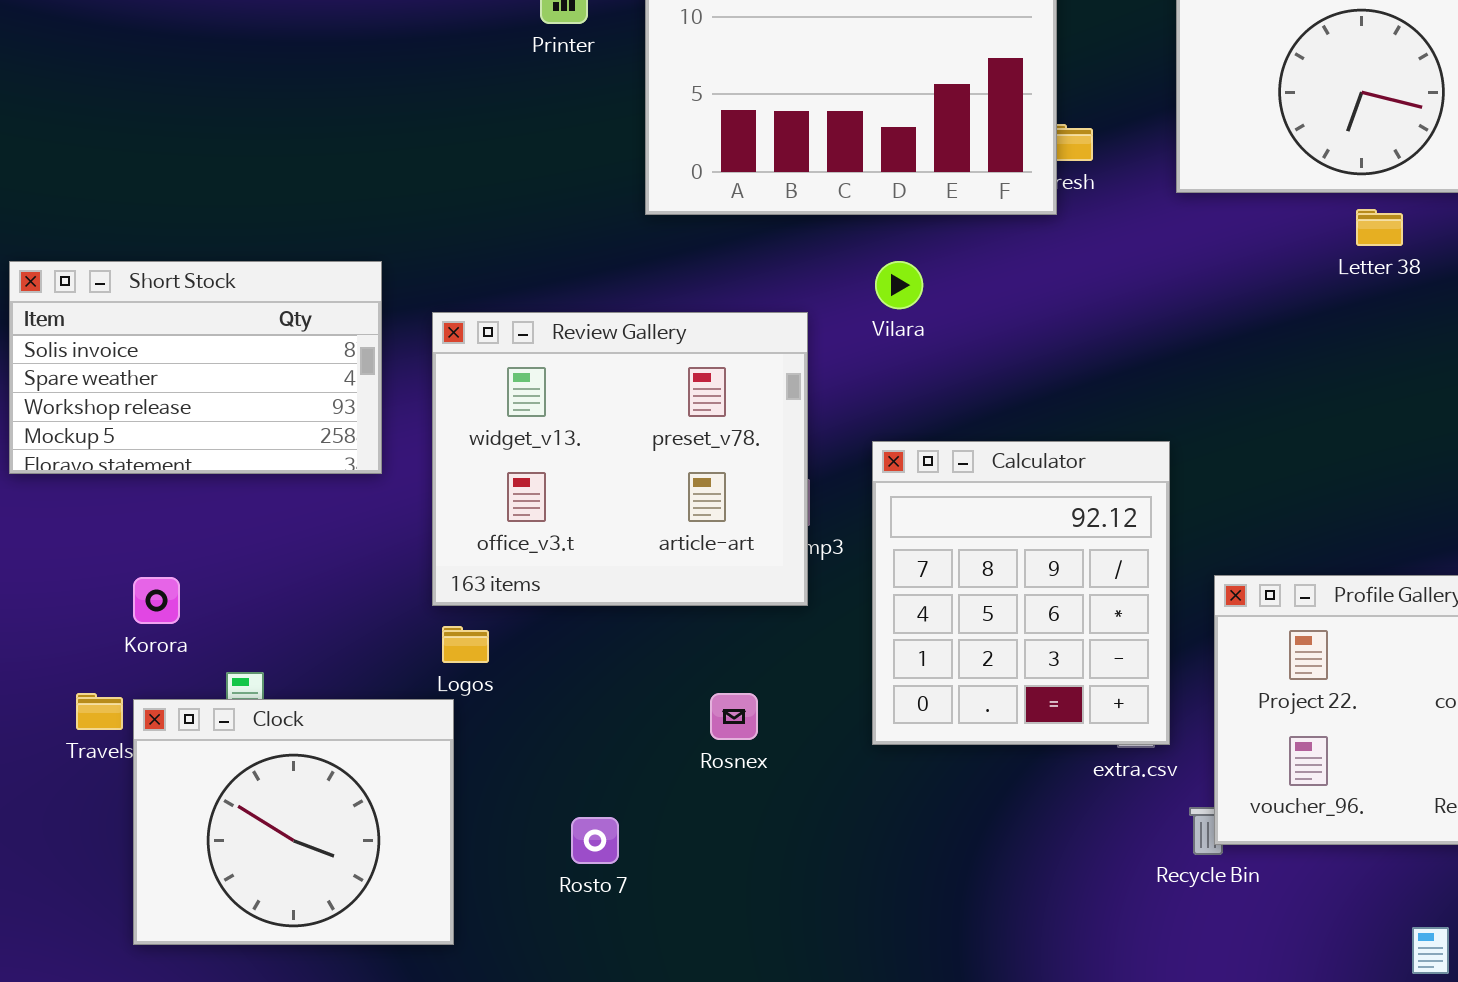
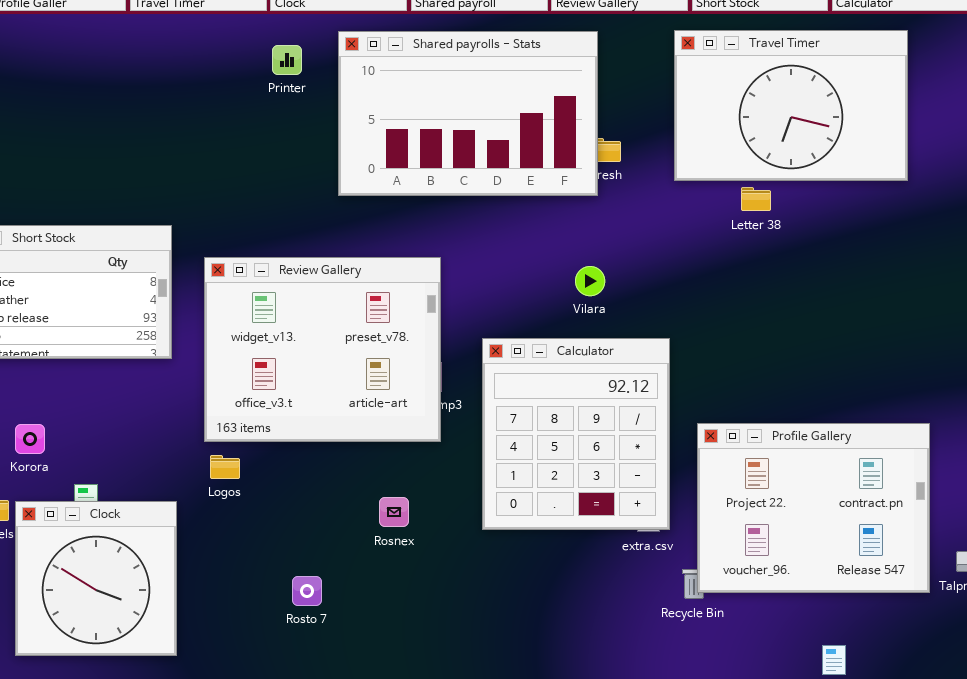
Letter 38: [1356,209,1403,246] -> [741,187,771,211], moved
Vilara: [875,261,923,309] -> [575,266,605,296], moved
Clock: [133,699,454,945] -> [15,501,177,656], resized

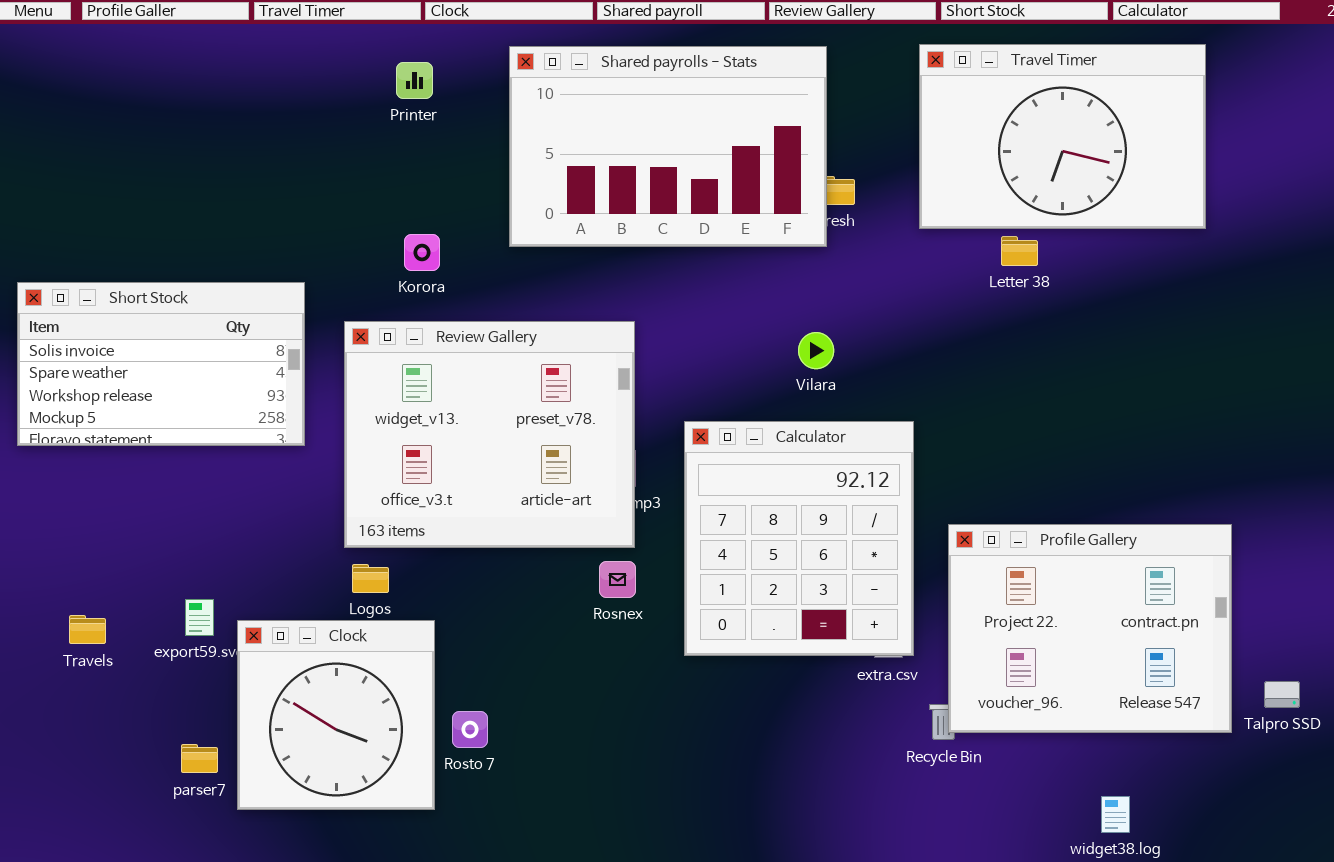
Printer: [272,45,302,75] -> [396,62,433,99], moved
Korora: [15,424,45,454] -> [404,234,440,271], moved
Rosnex: [379,497,409,527] -> [599,561,636,598], moved
Clock: [15,501,177,656] -> [237,620,435,810], moved

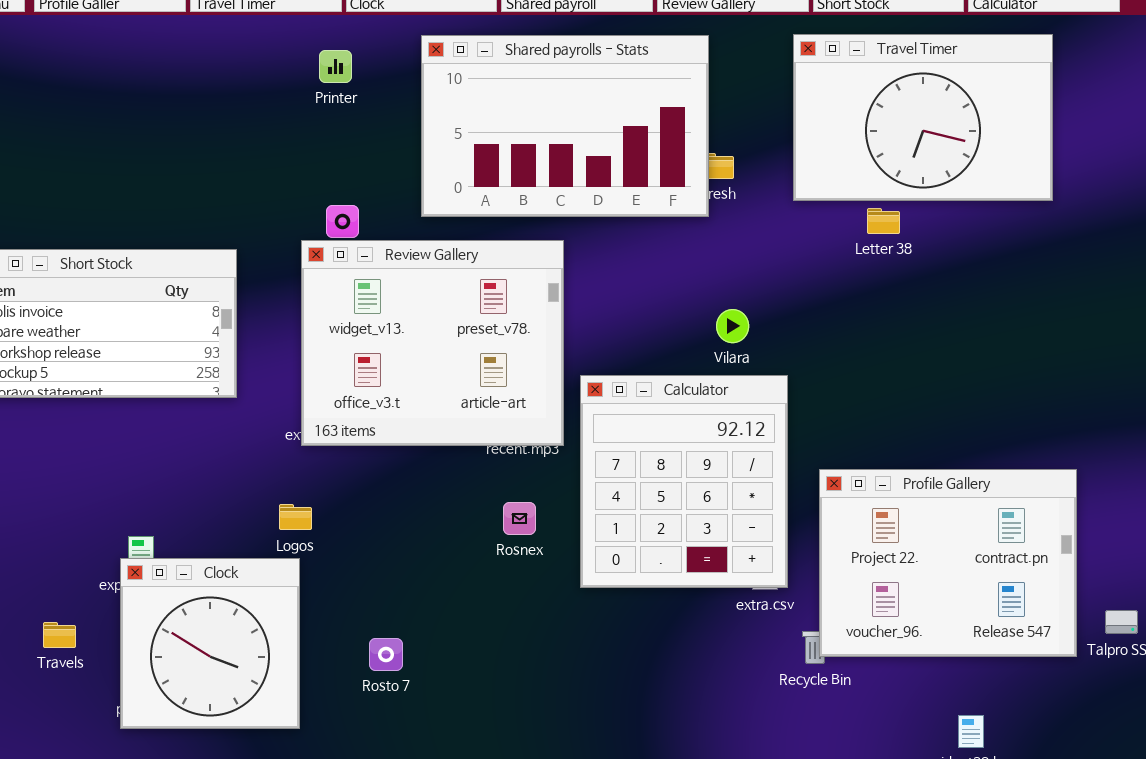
Review Gallery: [344,321,635,548] -> [301,240,564,446], moved
Vilara: [798,332,834,369] -> [716,309,749,343], moved
Travels: [69,615,106,644] -> [43,622,76,648], moved
Clock: [237,620,435,810] -> [120,558,300,729], moved

